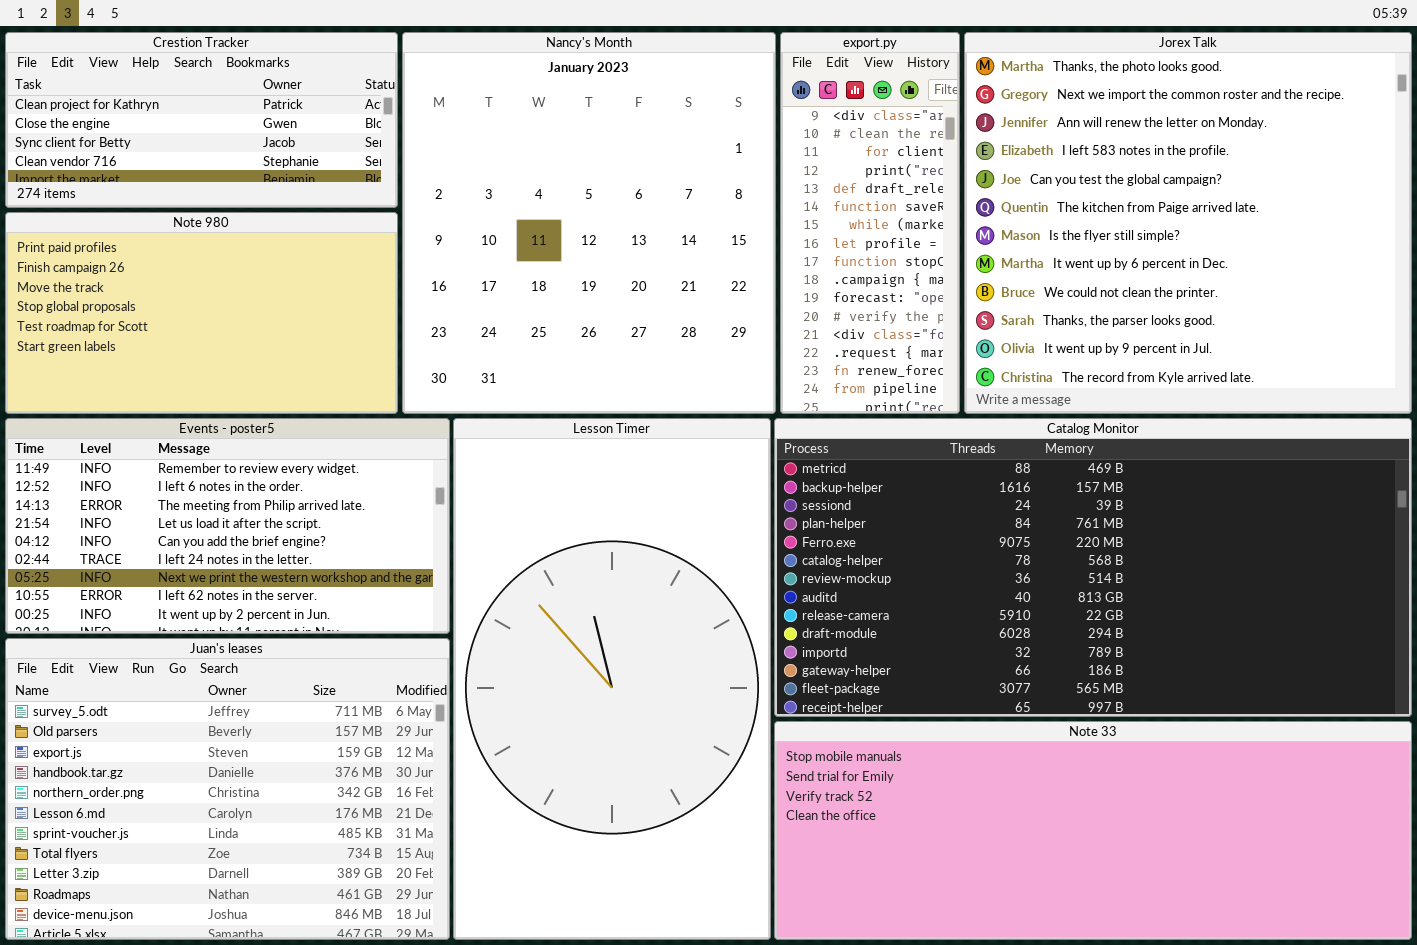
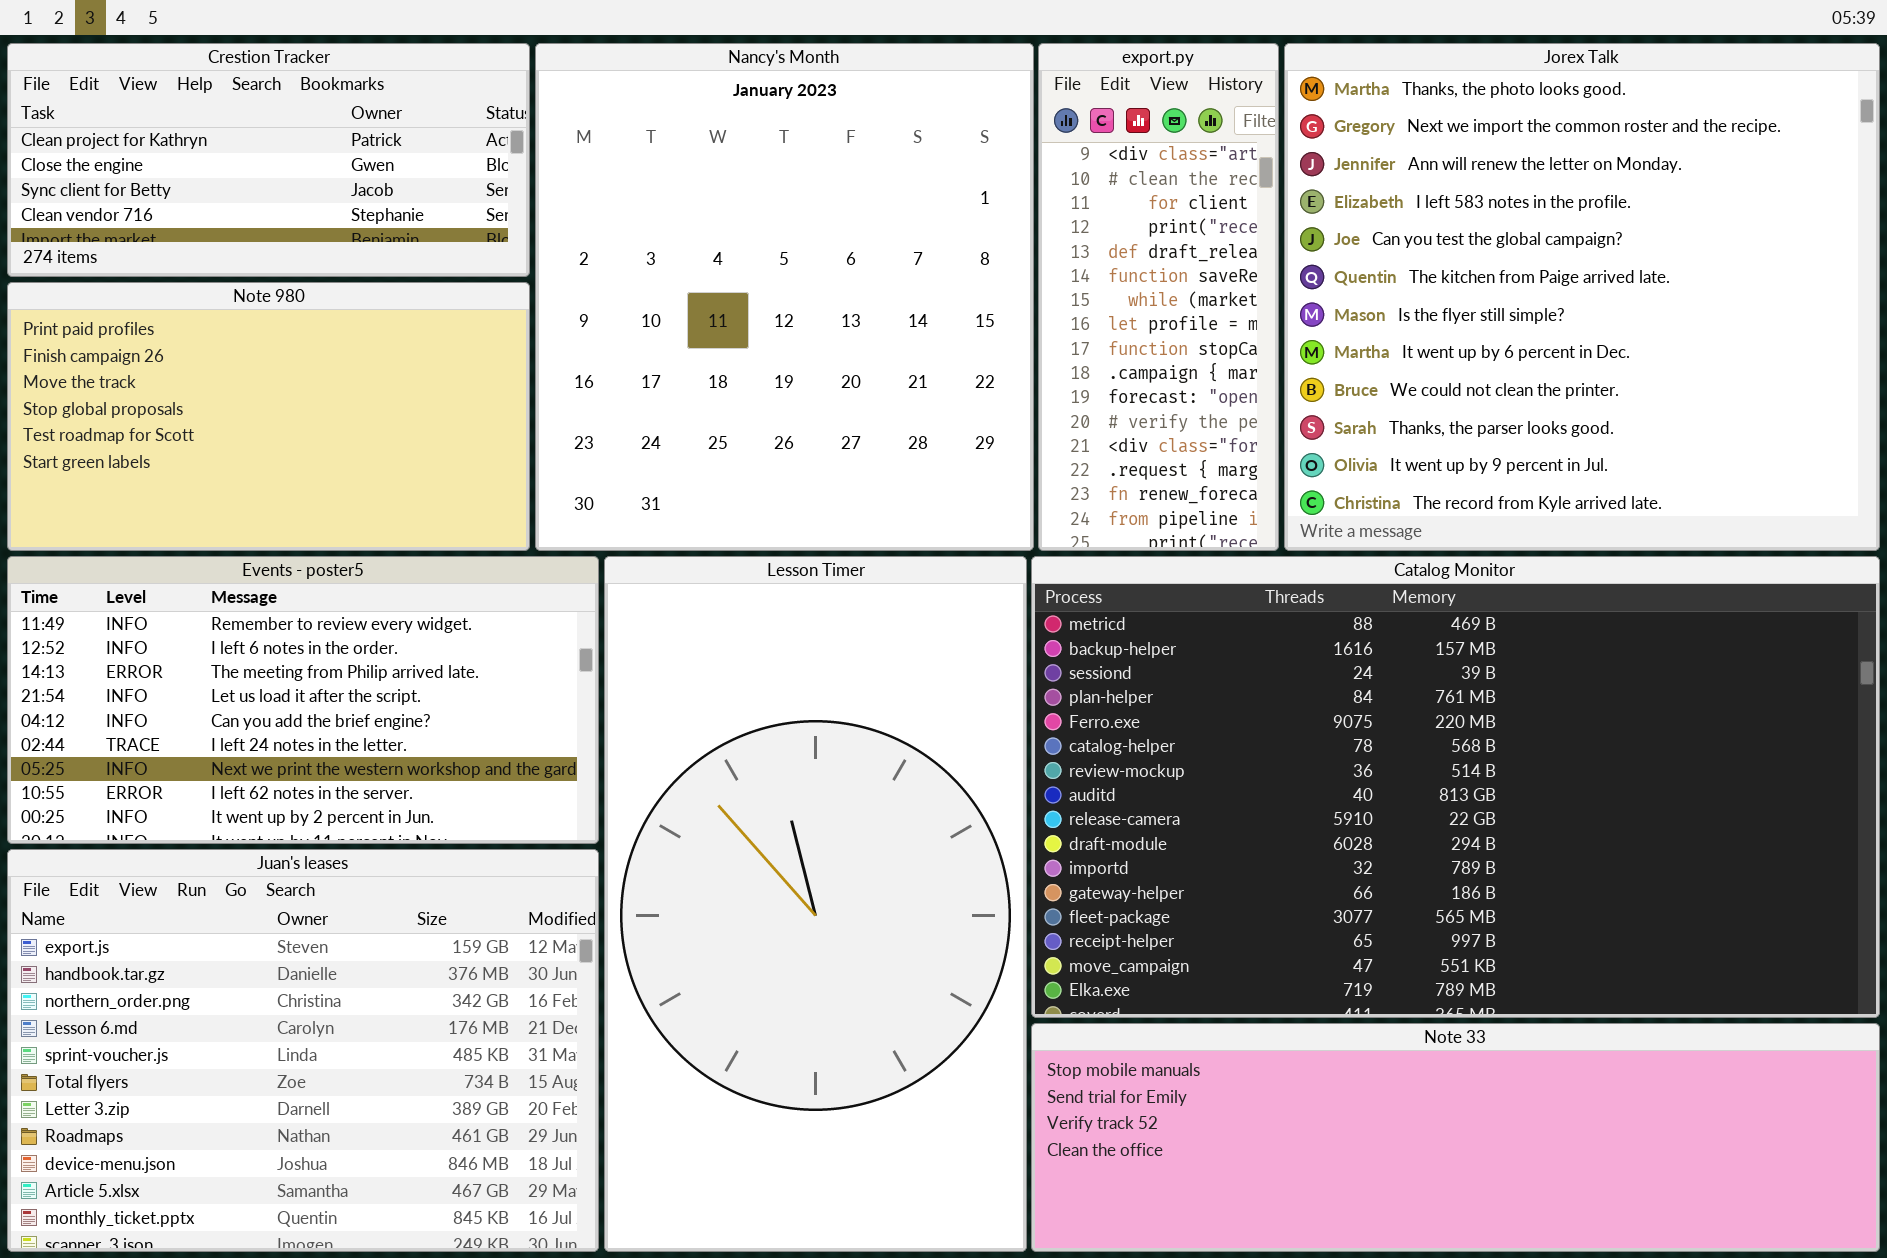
Catalog Monitor: [774,418,1412,717] -> [1031,556,1880,1018], resized
Juan's leases: [5,638,450,940] -> [7,849,599,1252], scrolled down 2 rows
Note 33: [774,721,1412,940] -> [1031,1023,1880,1252], resized

